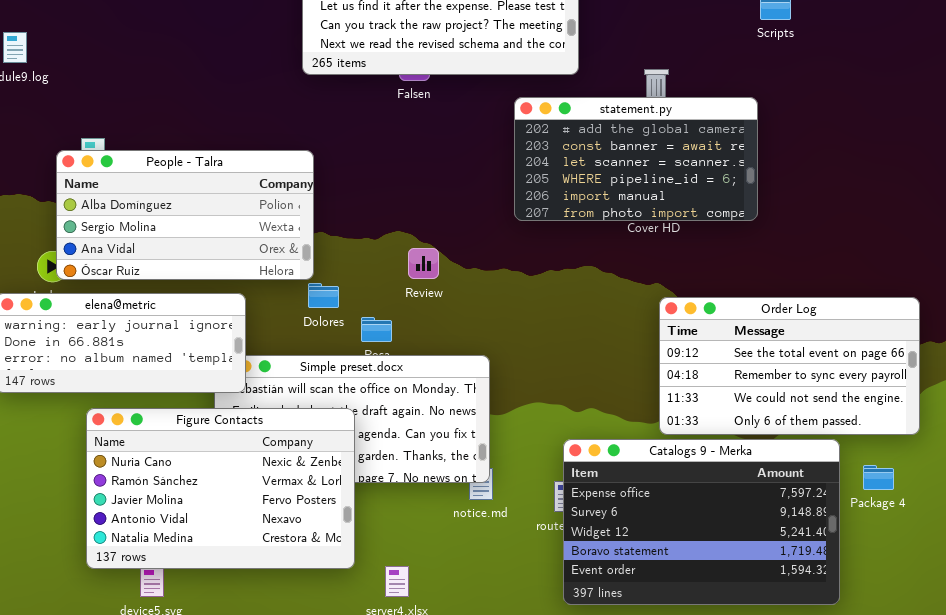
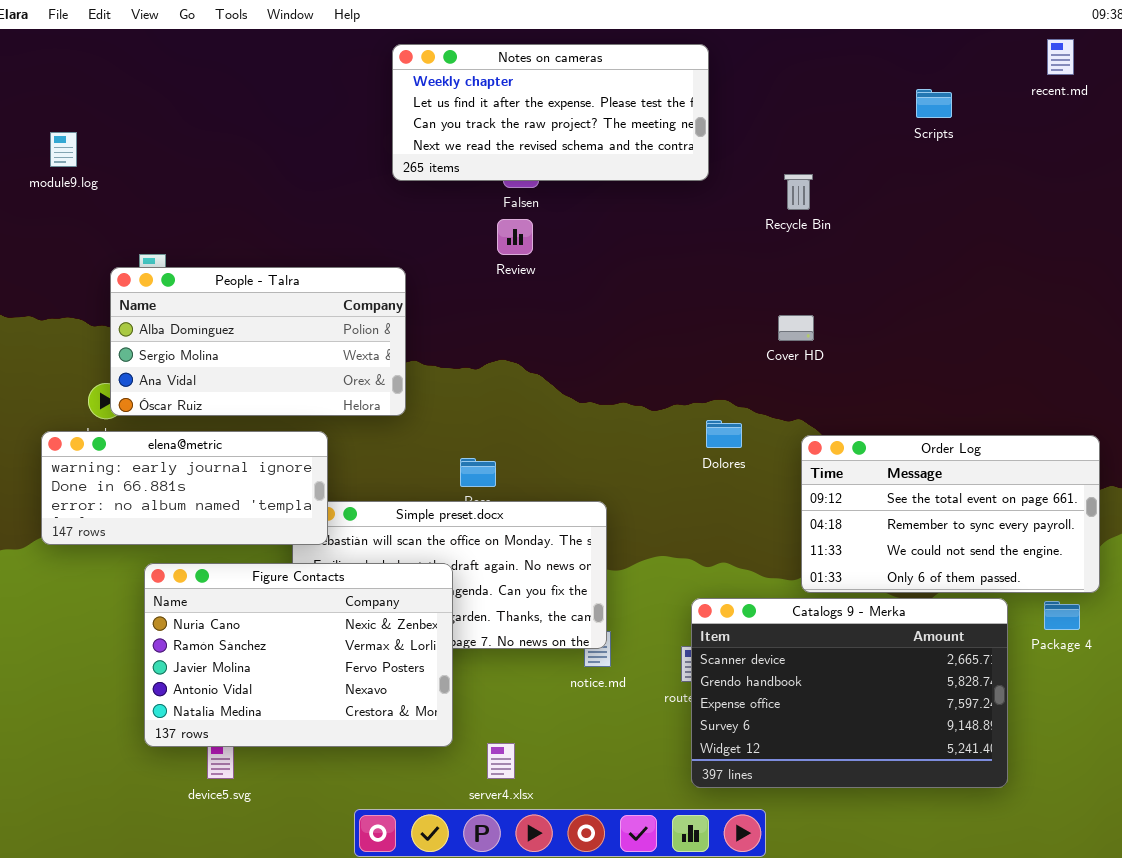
statement.py: [514,97,758,221] -> none, closed
Review: [408,248,439,279] -> [497,219,533,255], moved
Dolores: [308,283,339,308] -> [706,420,742,448], moved
Catalogs 9 - Merka: [563,439,840,605] -> [691,598,1008,788], scrolled up 2 rows
Package 4: [863,465,894,490] -> [1044,601,1080,630], moved

